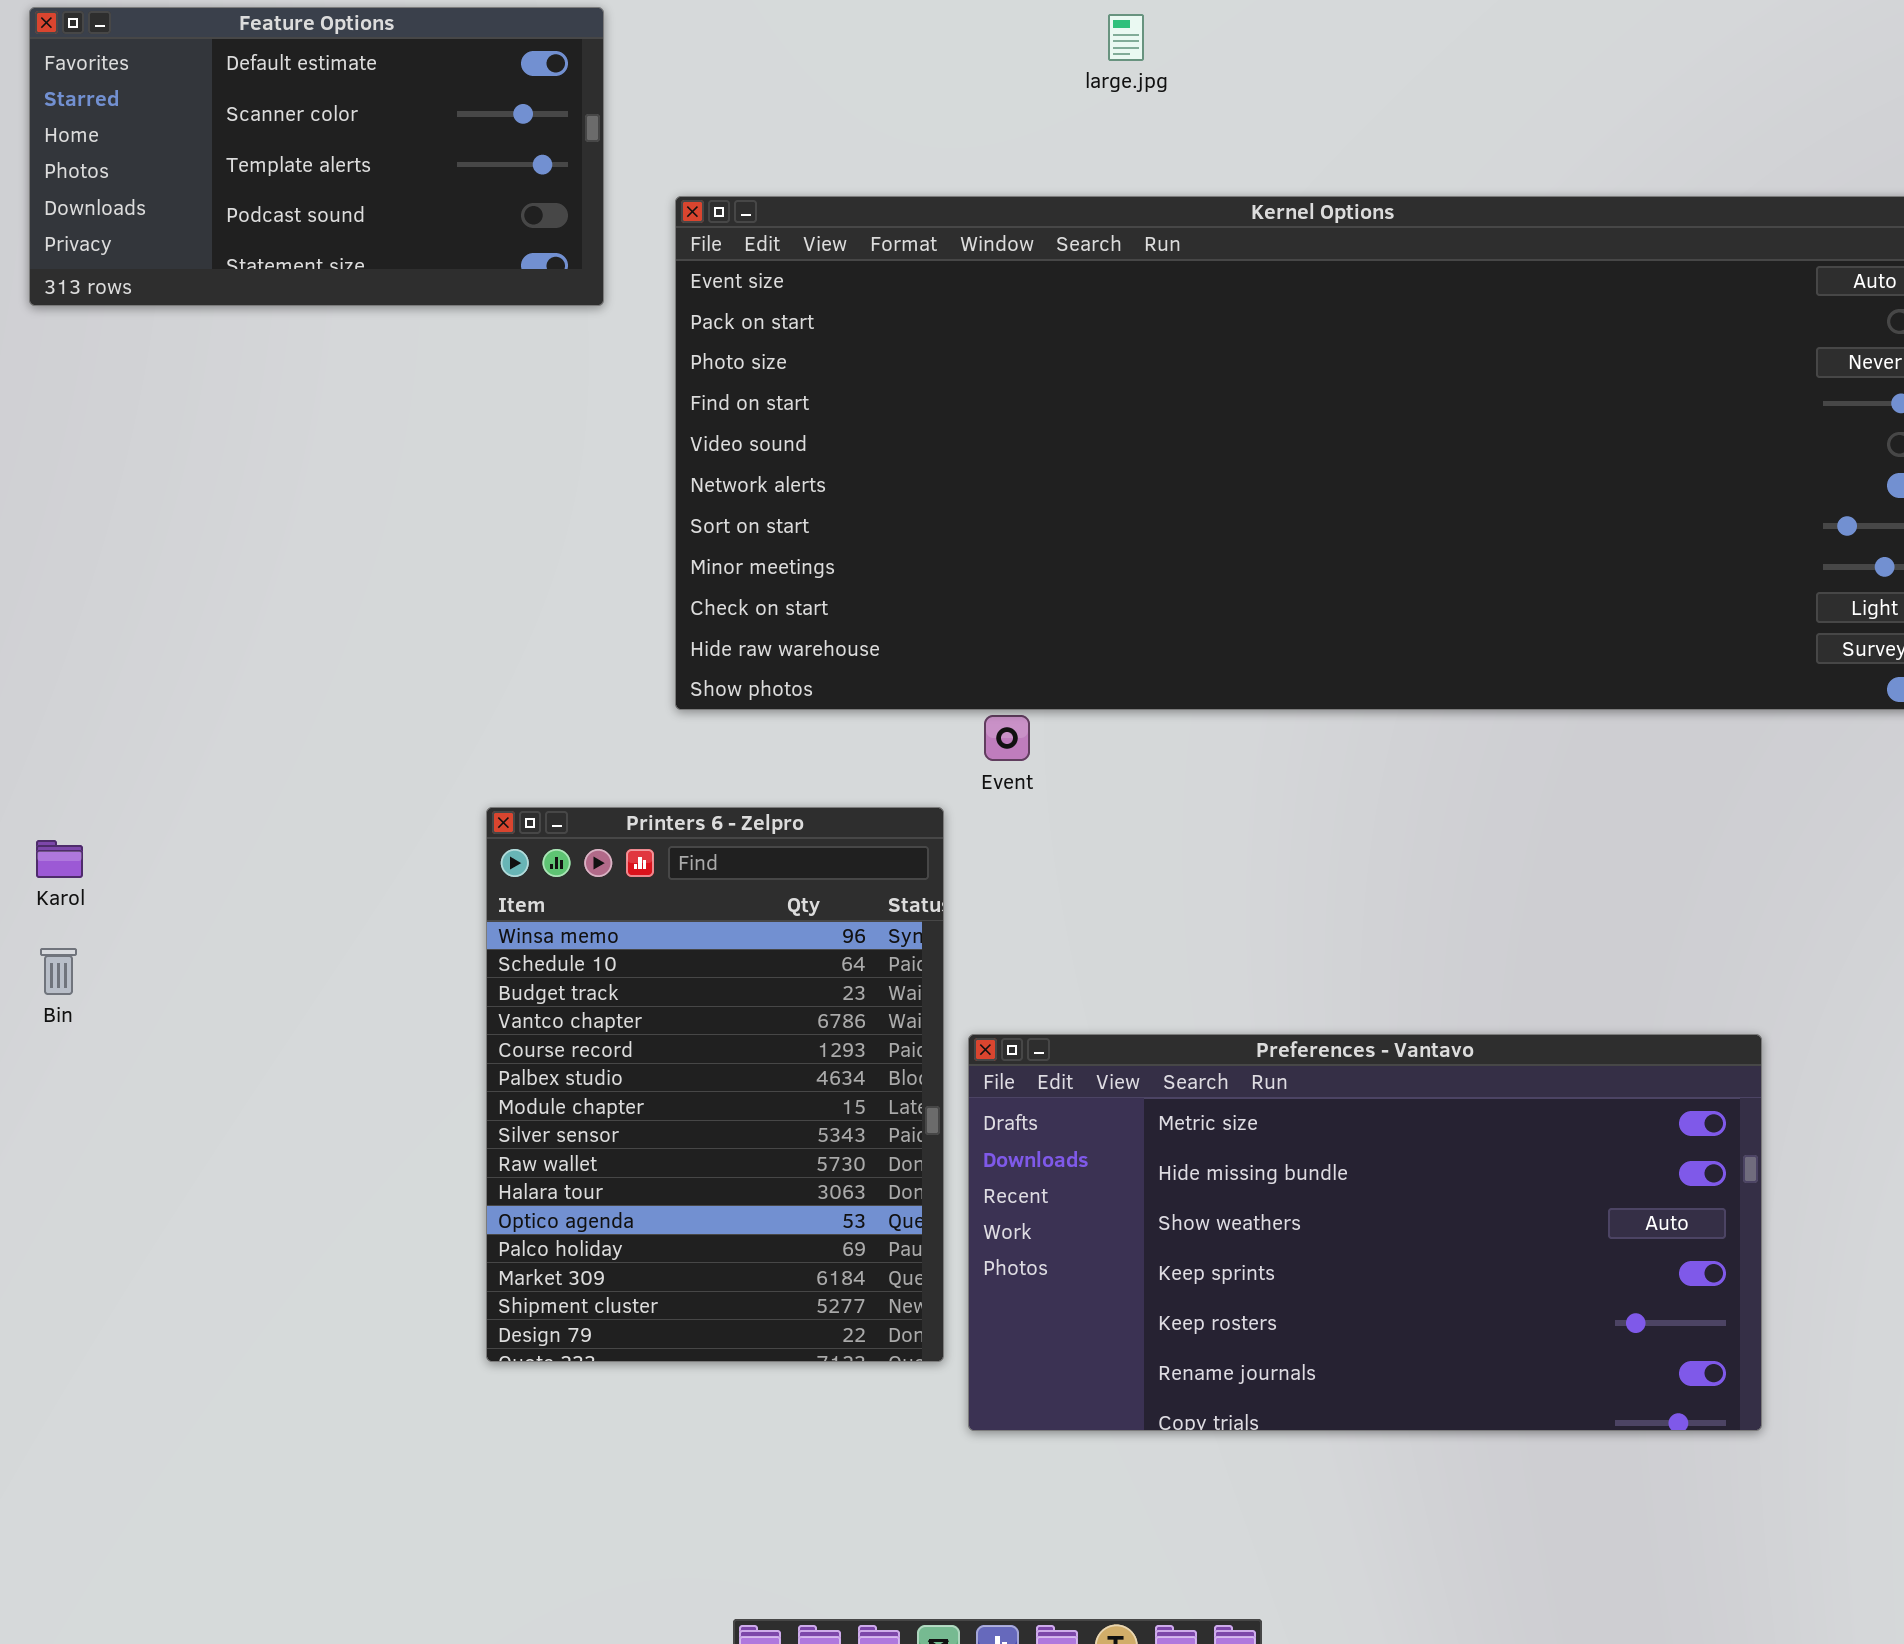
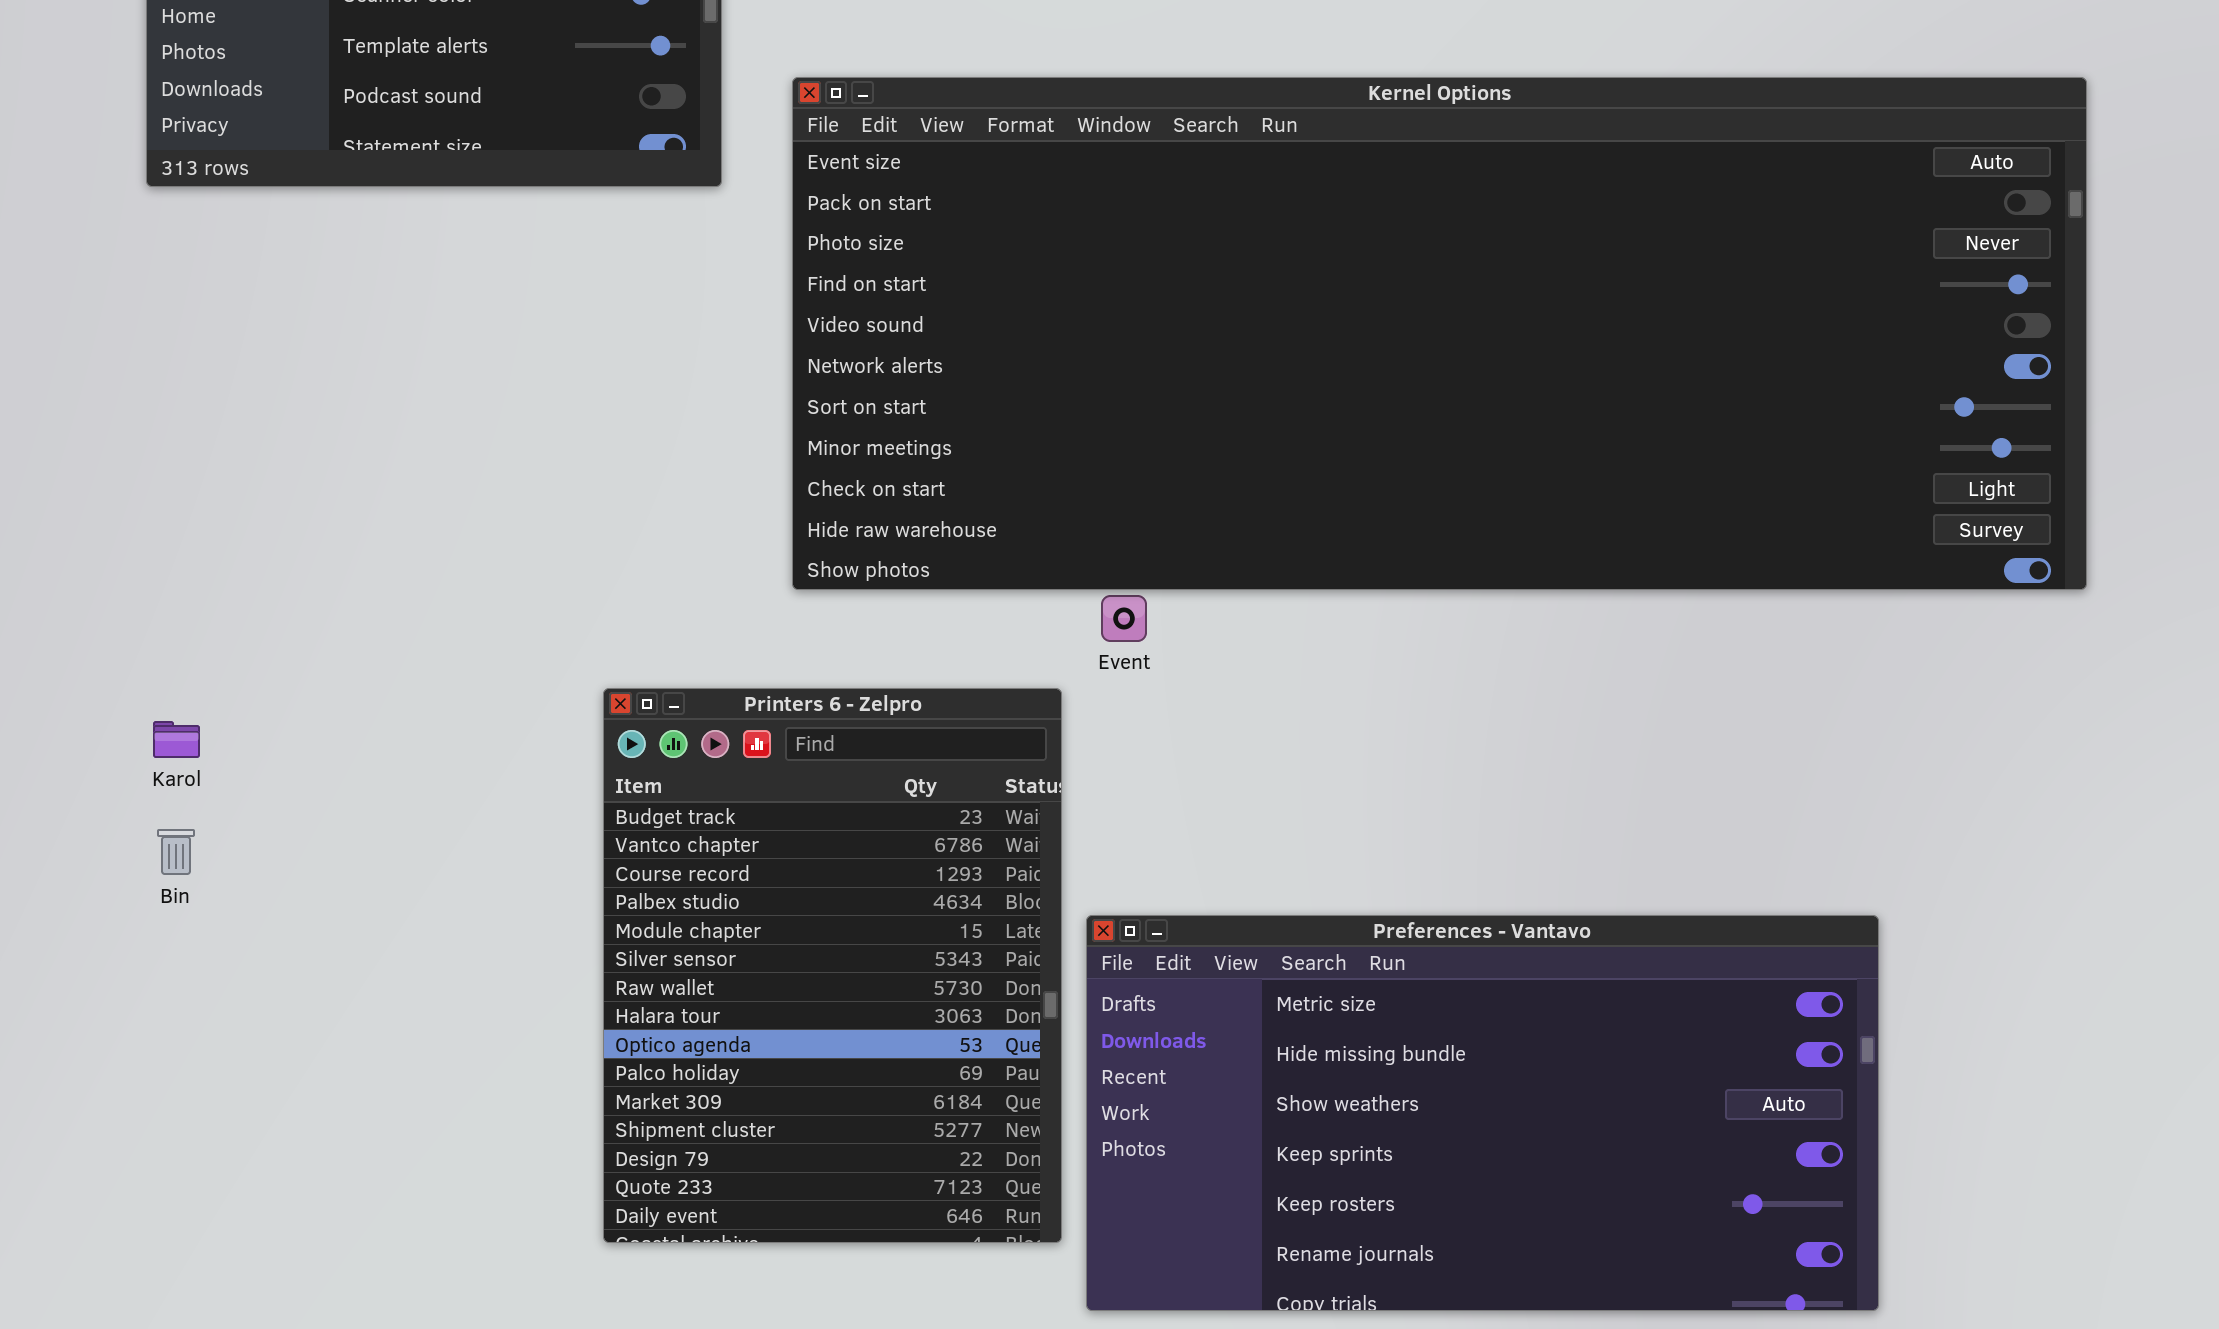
Printers 6 - Zelpro: [486,807,944,1362] -> [603,688,1062,1243], scrolled down 2 rows

